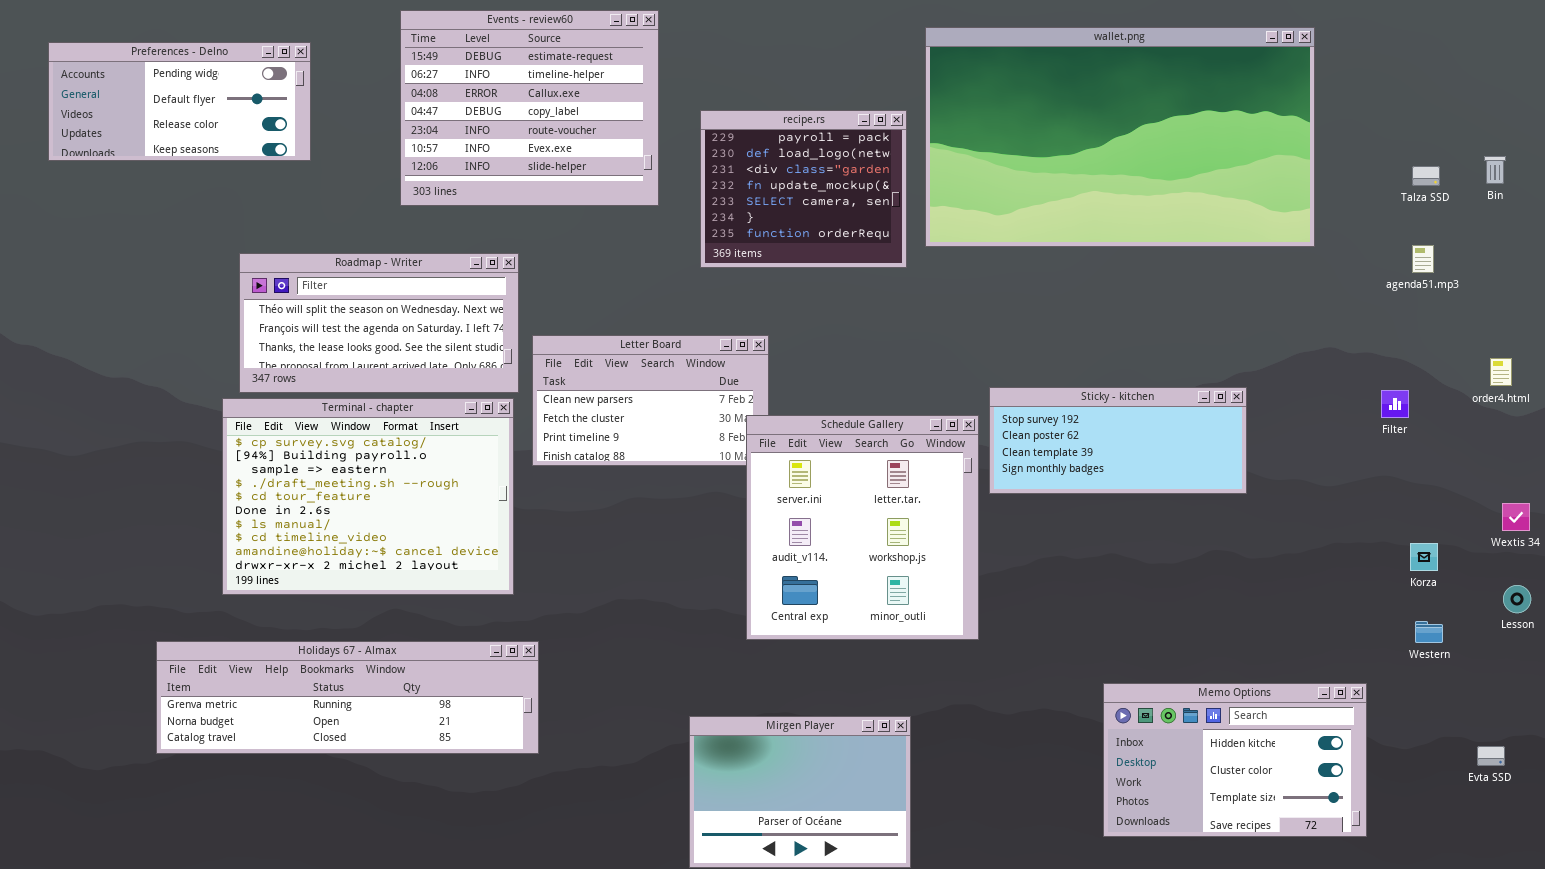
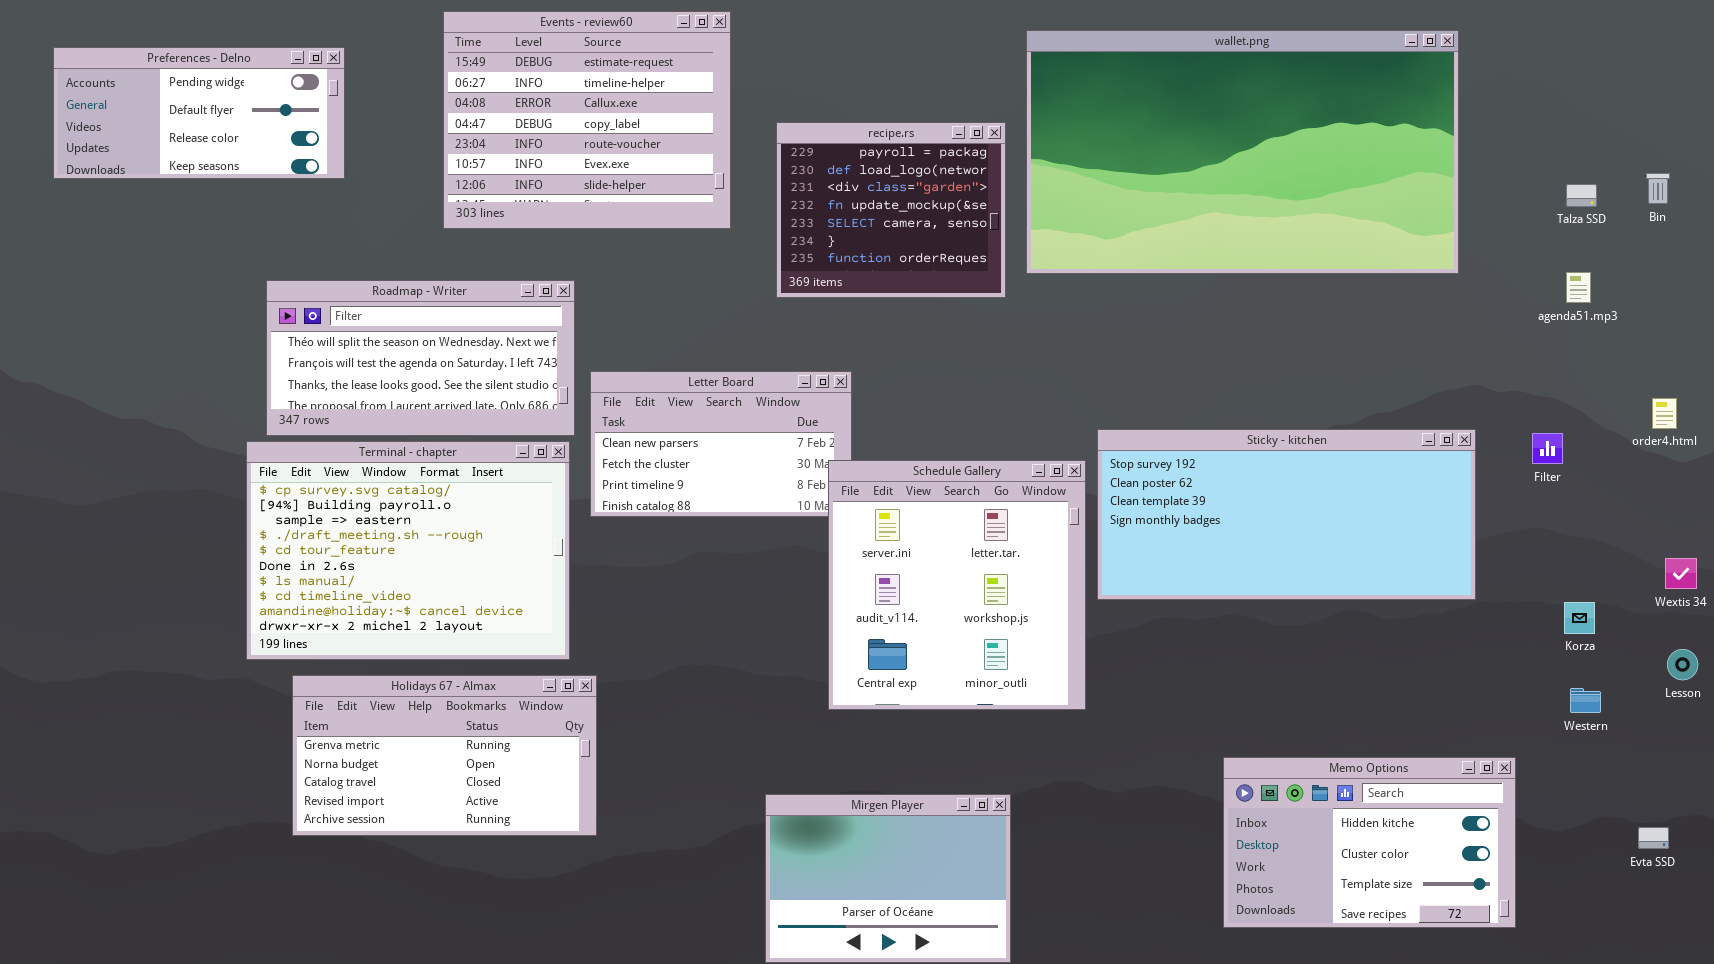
Sticky - kitchen: [989,387,1247,494] -> [1097,429,1476,600], resized
Holidays 67 - Almax: [156,641,539,754] -> [292,675,597,836], resized

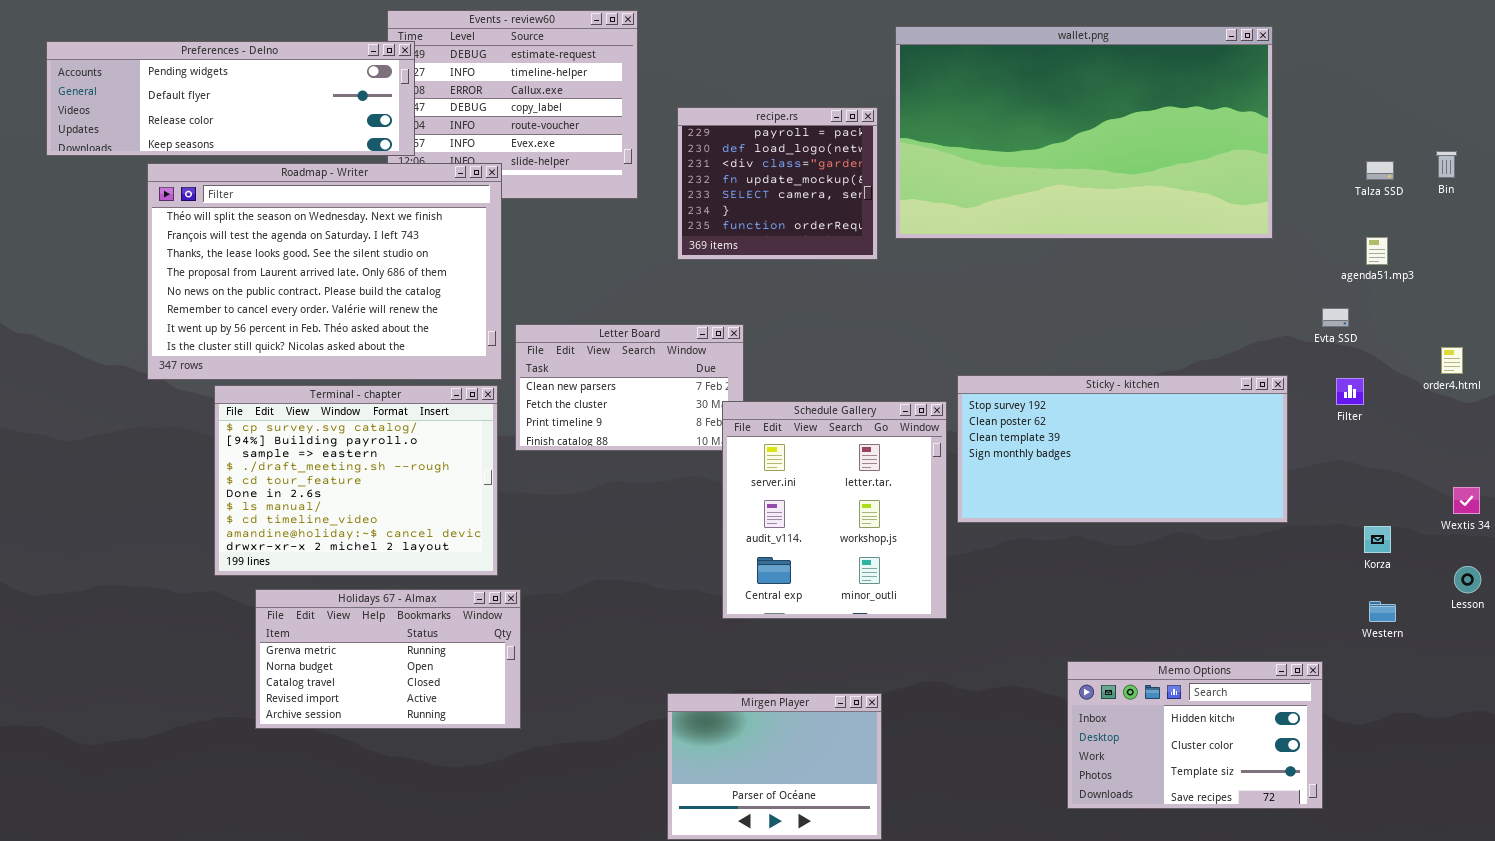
Preferences - Delno: [53,47,345,179] -> [46,41,415,156], resized
Roadmap - Writer: [266,280,575,436] -> [147,163,502,380], resized
Evta SSD: [1638,827,1669,849] -> [1322,308,1349,327], moved

